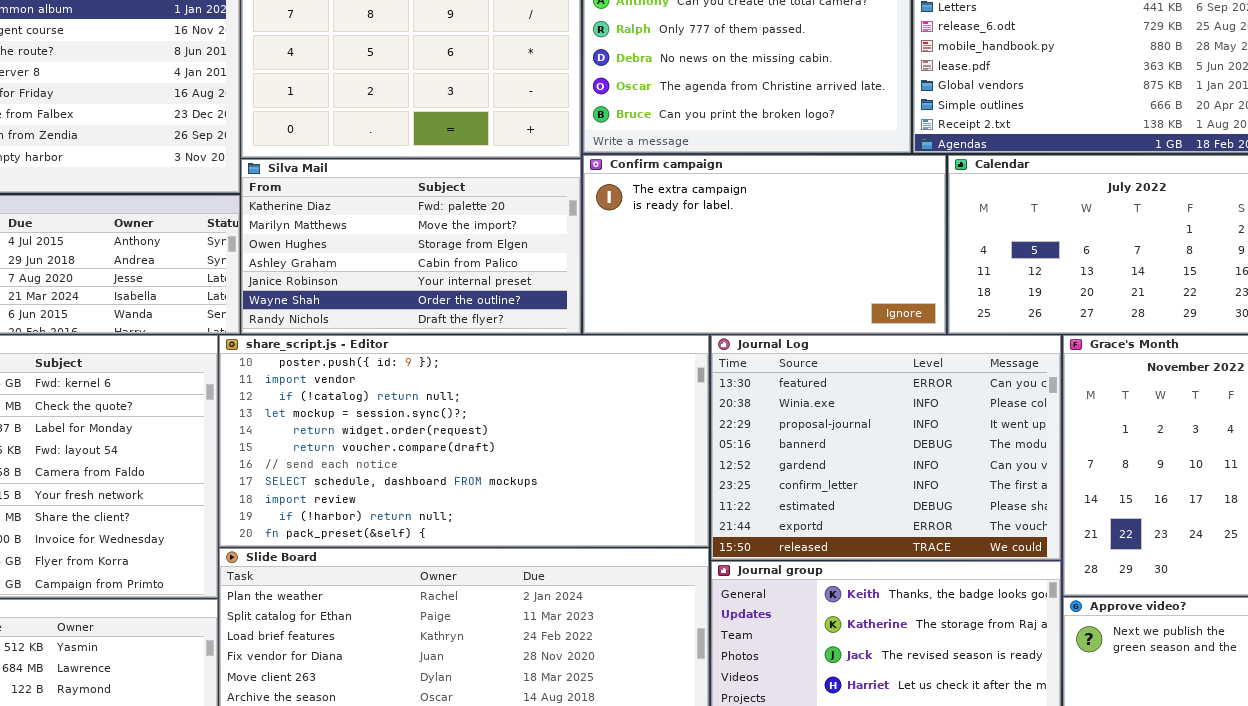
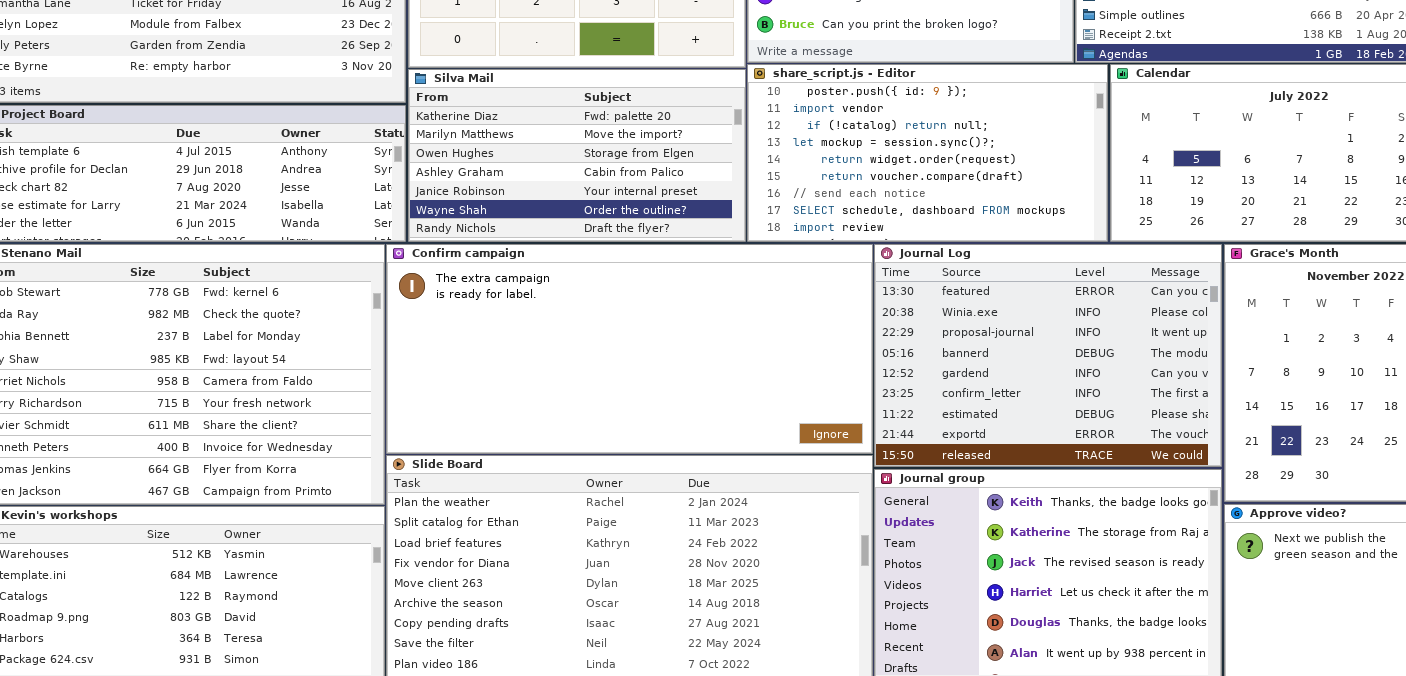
Confirm campaign: [583,155,946,334] -> [386,244,873,454], moved, resized
share_script.js - Editor: [219,335,709,547] -> [747,64,1108,242], moved, resized

